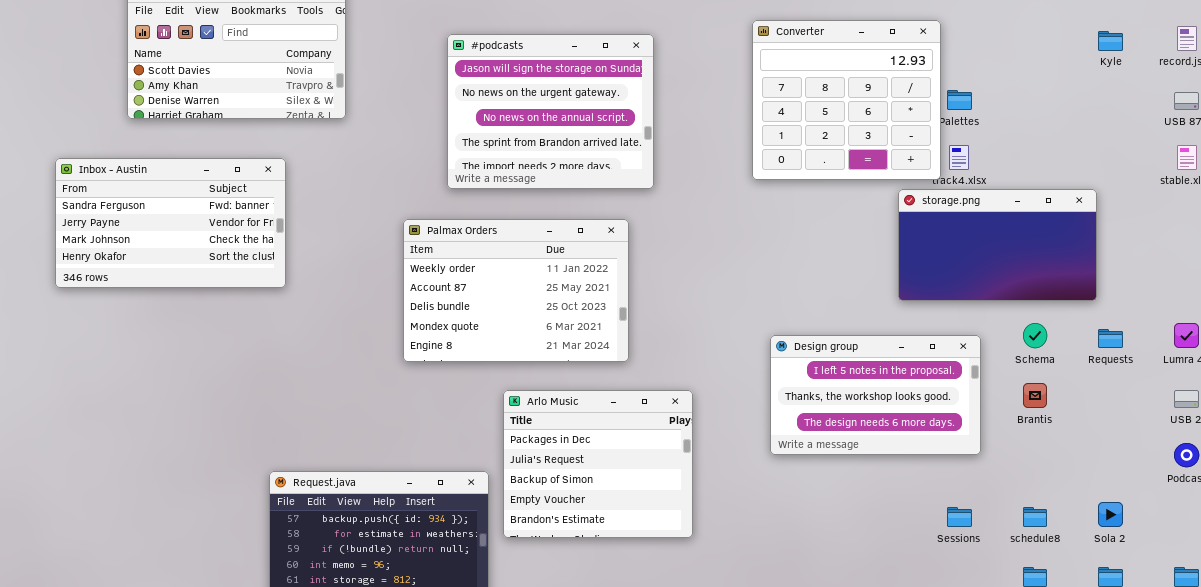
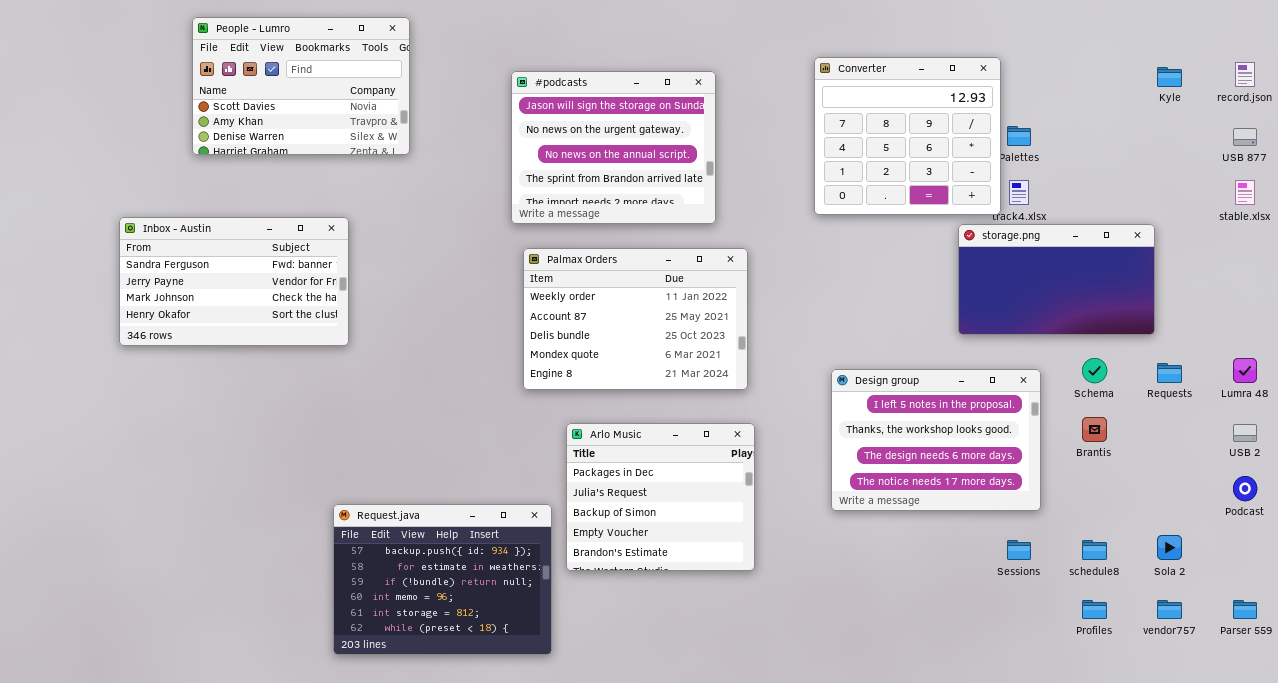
Inbox - Austin: [55,158,286,288] -> [119,217,349,346], moved
Palmax Orders: [403,219,629,362] -> [523,248,748,390], moved
Design group: [770,335,981,455] -> [831,369,1041,511], resized

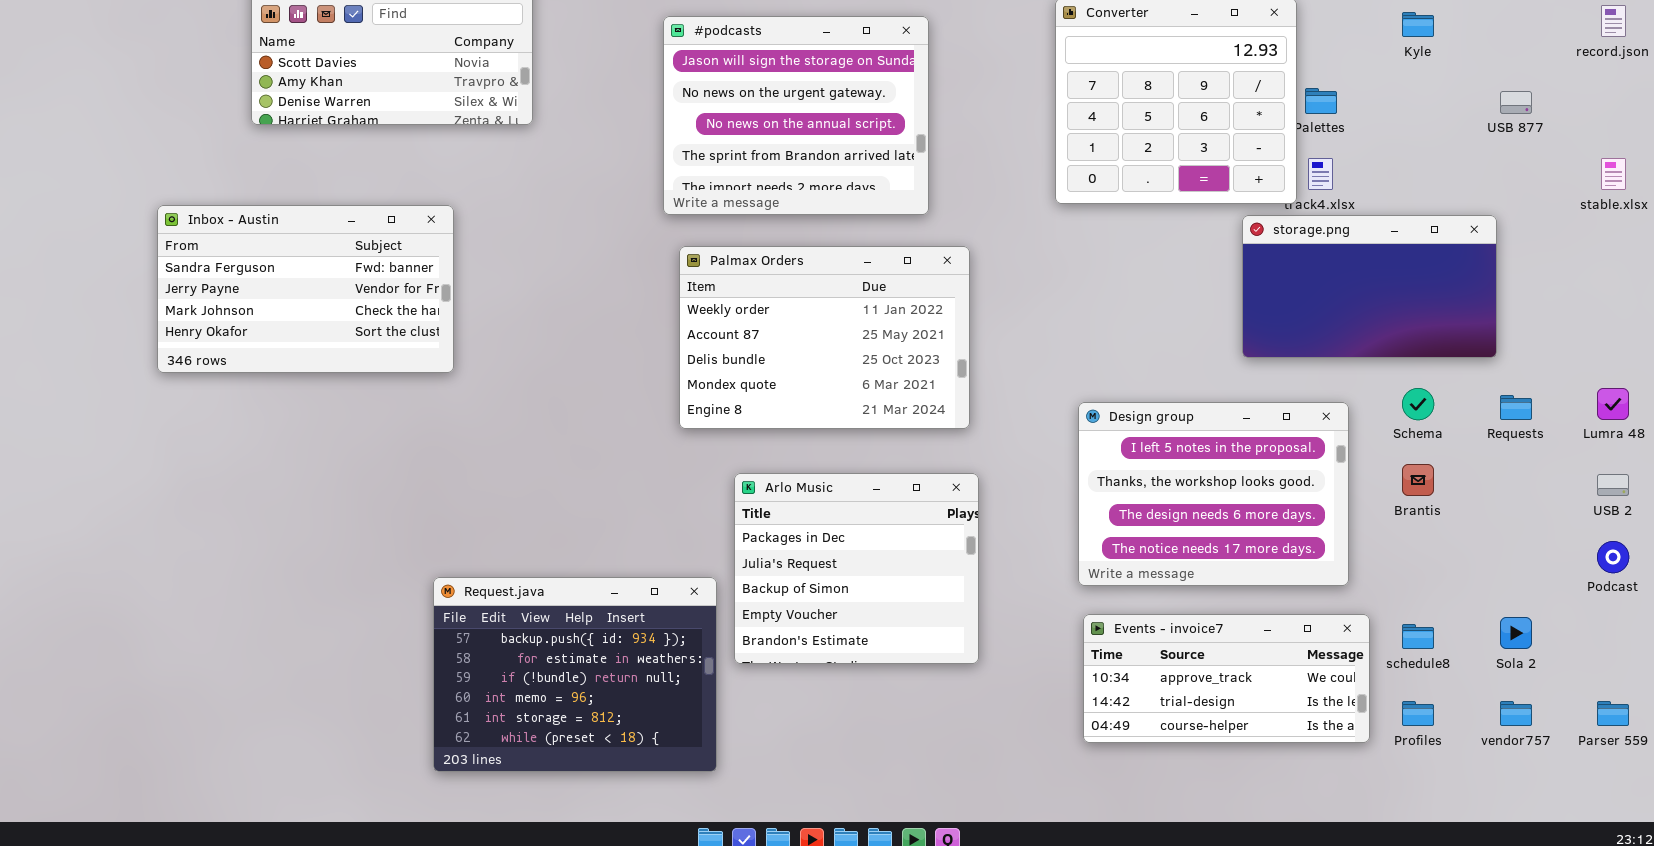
Kyle: [1157,67,1182,87] -> [1402,12,1434,37], moved
USB 877: [1233,128,1257,146] -> [1500,91,1532,114], moved
Events - invoice7: none -> [1083,614,1370,743], opened

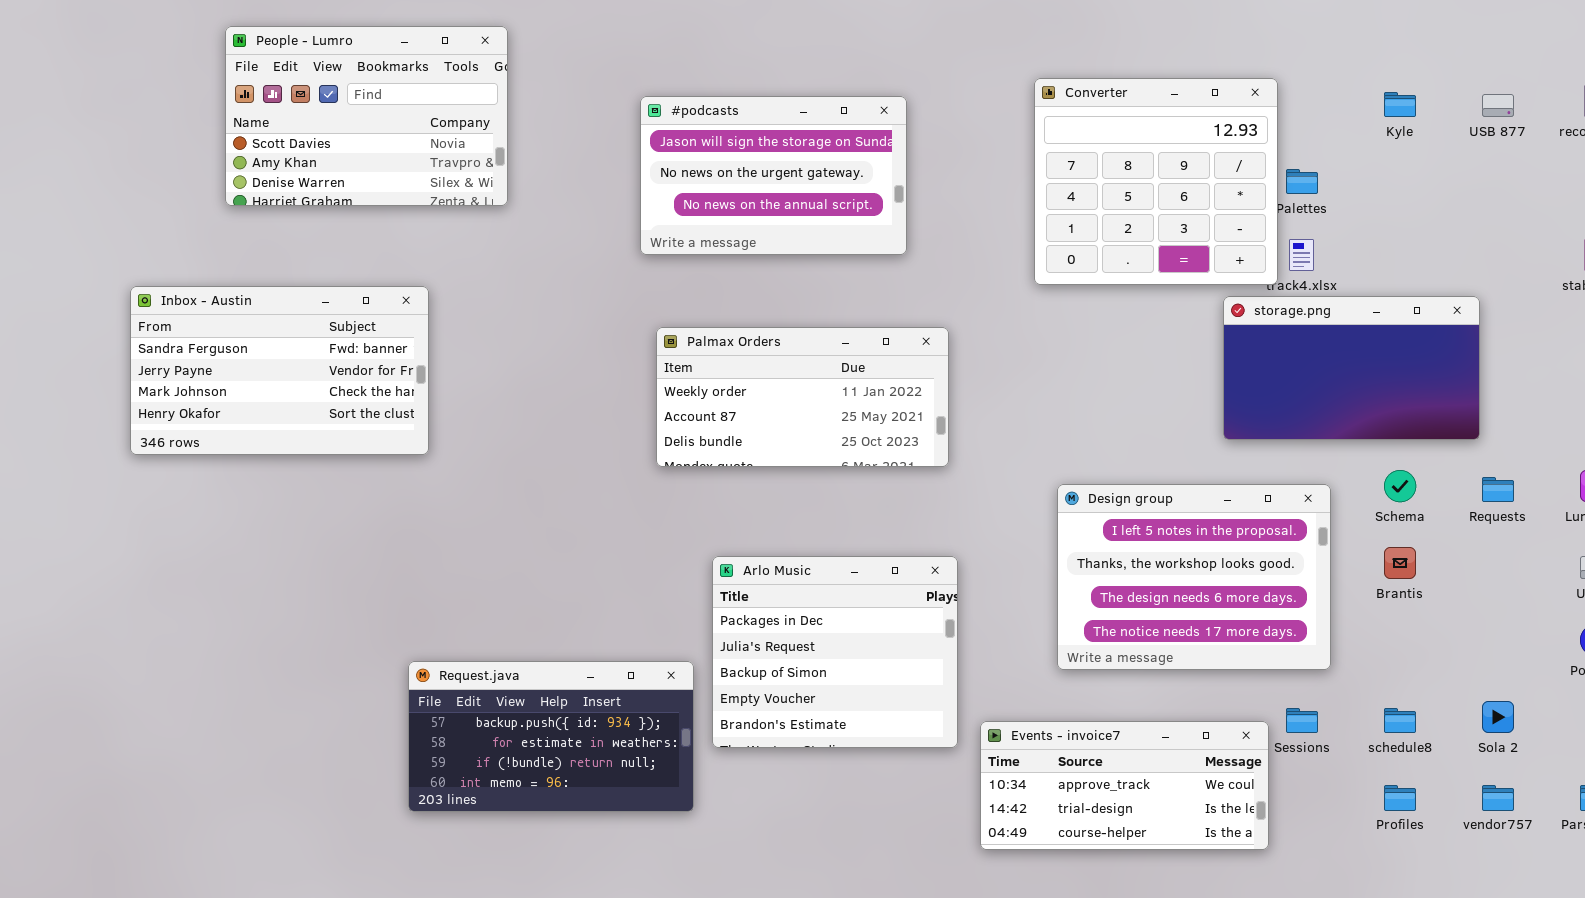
#podcasts: [663,16,929,215] -> [640,96,907,255], resized
USB 877: [1500,91,1532,114] -> [1482,94,1514,117], moved
Palmax Orders: [679,246,970,429] -> [656,327,949,467], resized
Request.java: [433,577,717,772] -> [408,661,694,812], resized
Events - invoice7: [1083,614,1370,743] -> [980,721,1269,850], moved

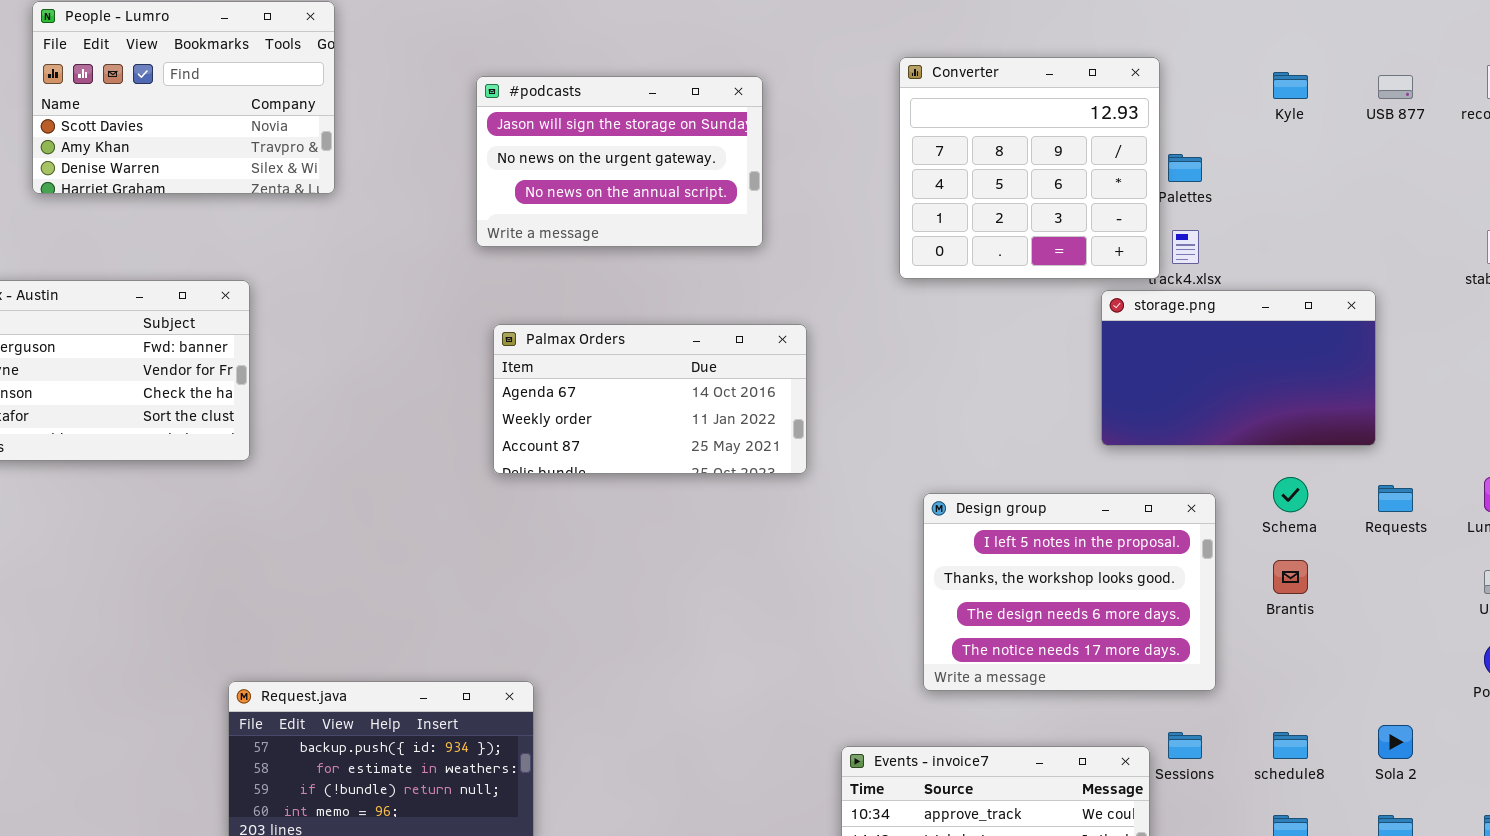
Palmax Orders: [656,327,949,467] -> [493,324,807,474], scrolled up 1 row
Arlo Music: [712,556,958,748] -> none, closed

